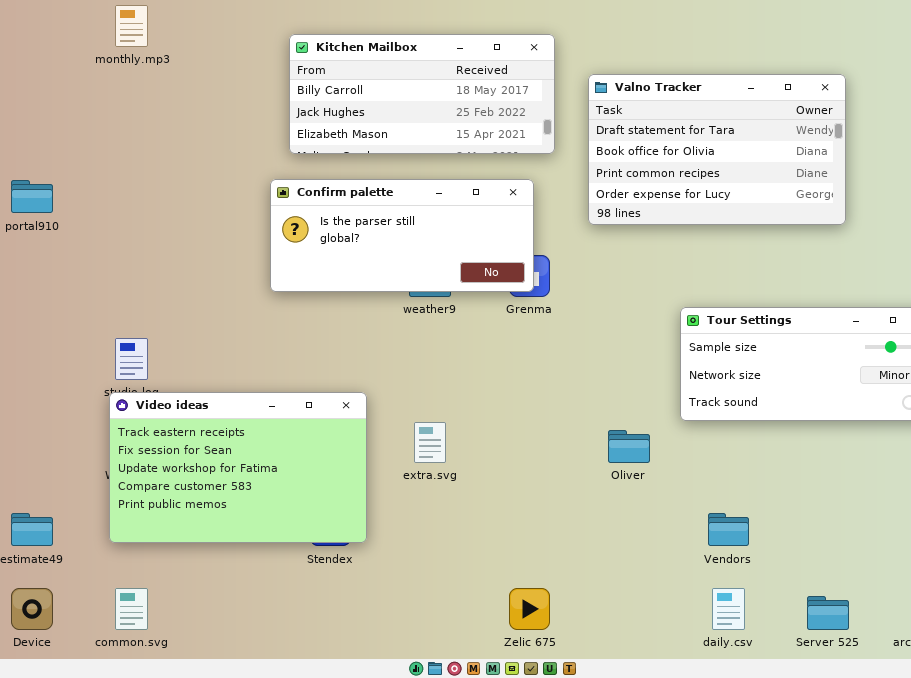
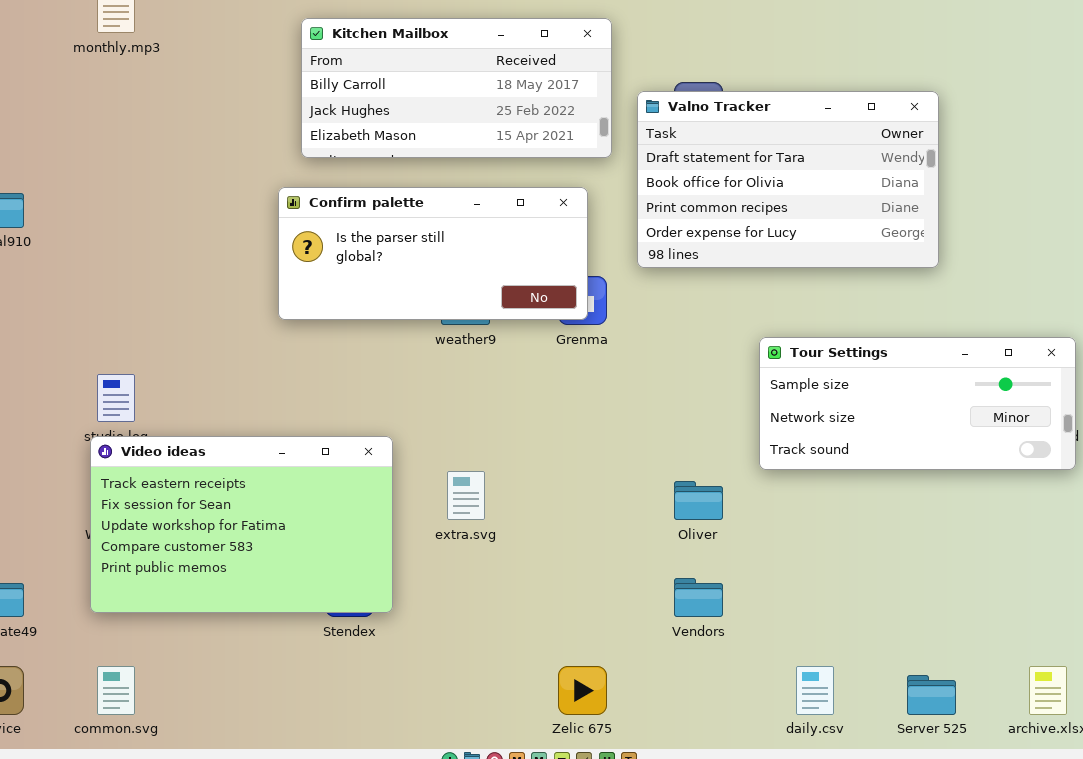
Valno Tracker: [588,74,846,225] -> [637,91,939,268], moved
Vendors: [708,513,749,546] -> [674,578,723,617], moved

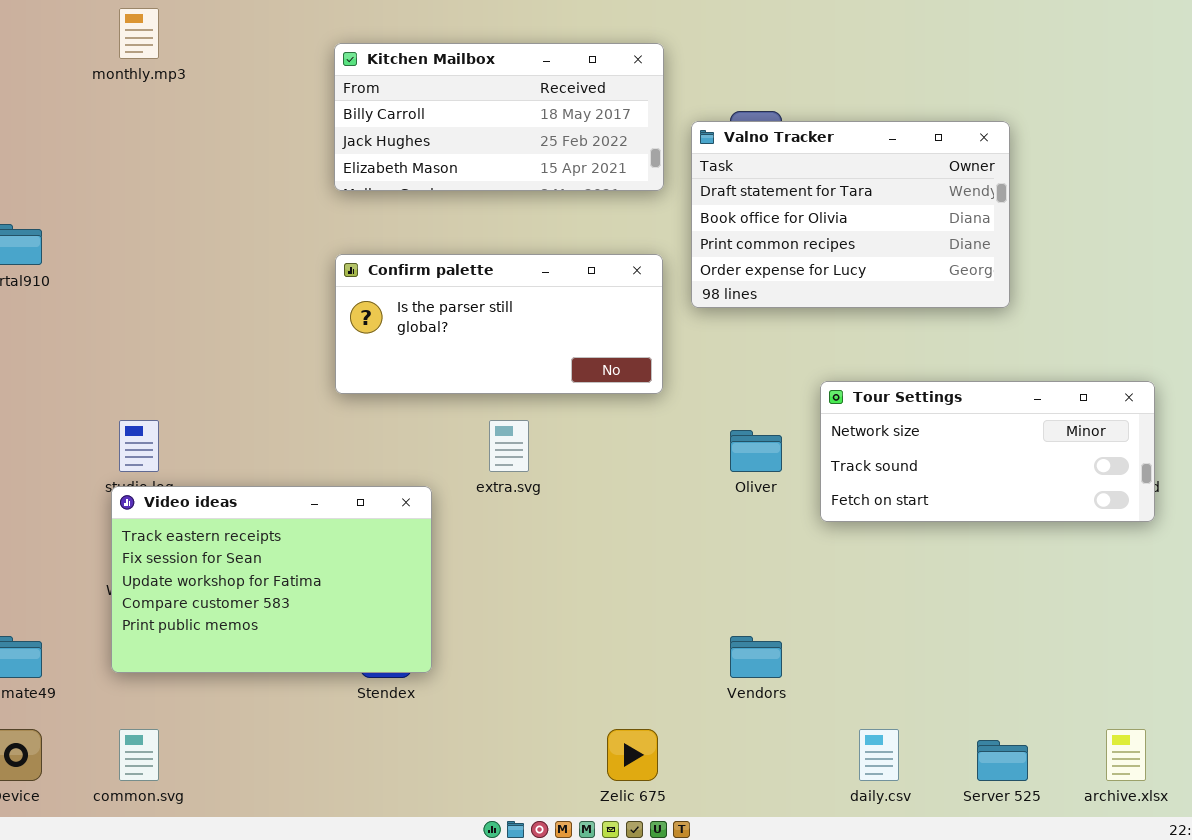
Confirm palette: [278,187,588,320] -> [335,254,663,394], moved
Tour Settings: [759,337,1076,470] -> [820,381,1155,522], scrolled down 1 row
extra.svg: [447,471,485,520] -> [489,420,529,472], moved
Oliver: [674,481,723,520] -> [730,430,782,472], moved

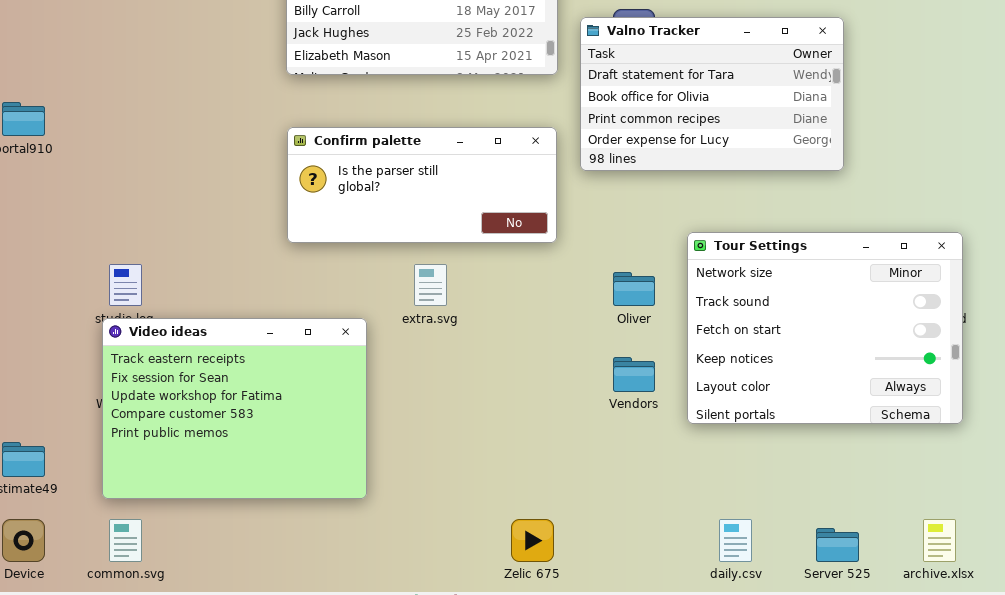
Tour Settings: [820,381,1155,522] -> [687,232,963,424], resized
Video ideas: [111,486,432,673] -> [102,318,367,499], resized
Vendors: [730,636,782,678] -> [613,357,655,392], moved

